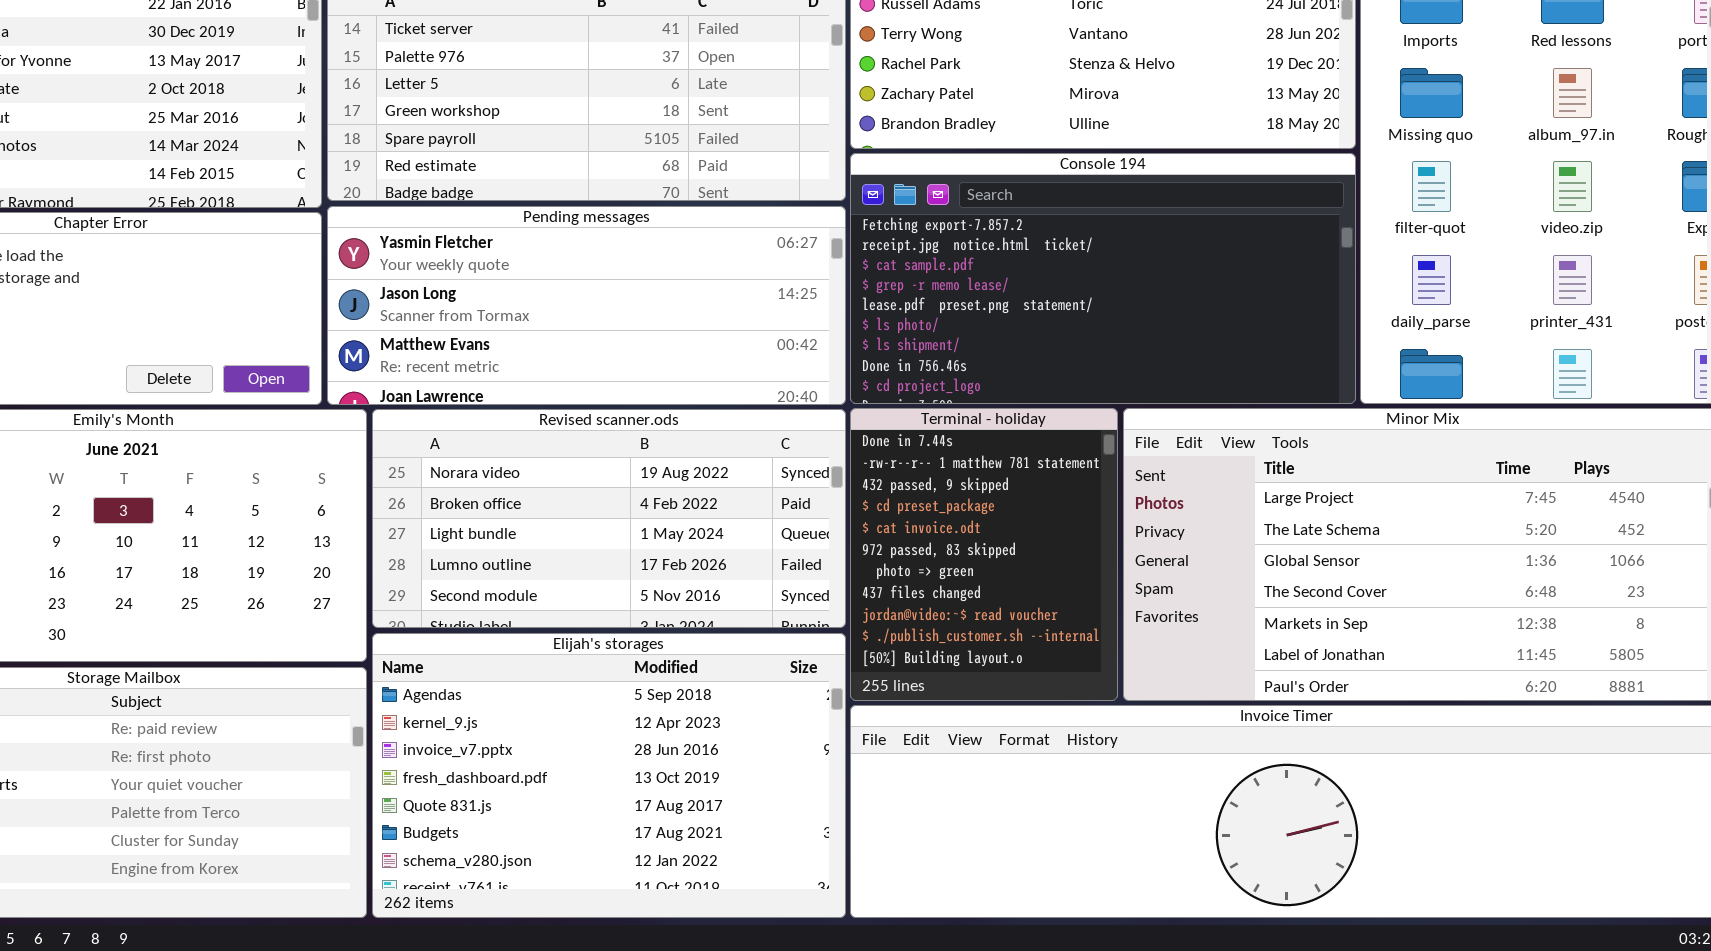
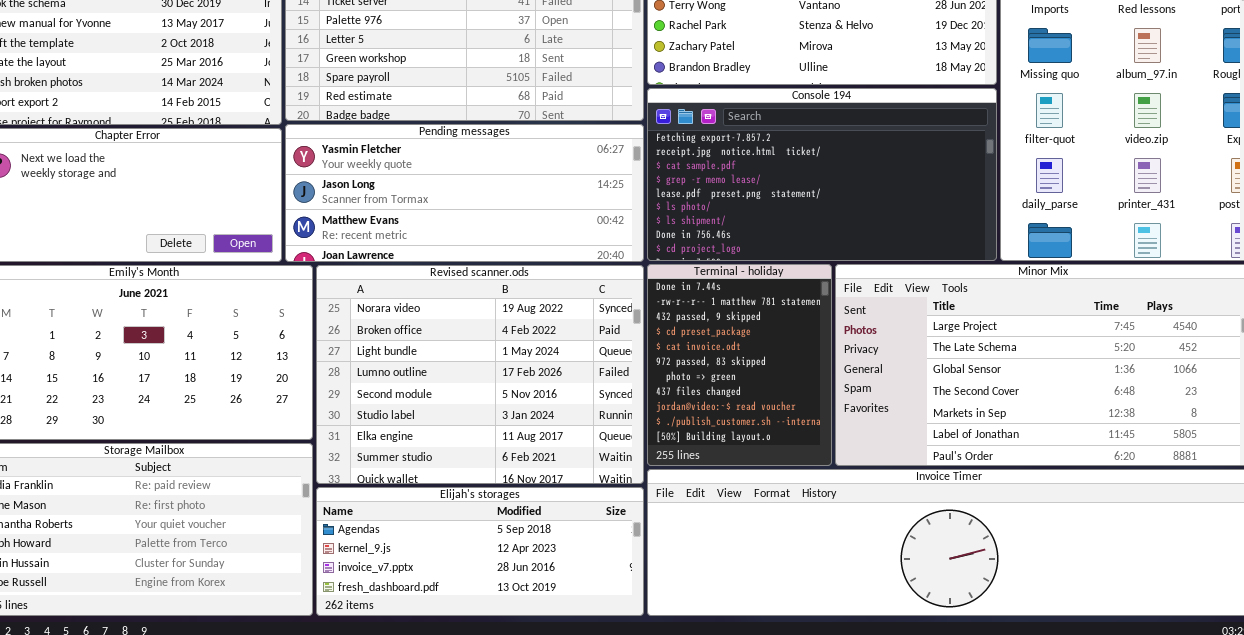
Revised scanner.ods: [372,409,846,628] -> [316,265,644,484], resized
Elijah's storages: [372,633,846,918] -> [316,487,644,616], resized

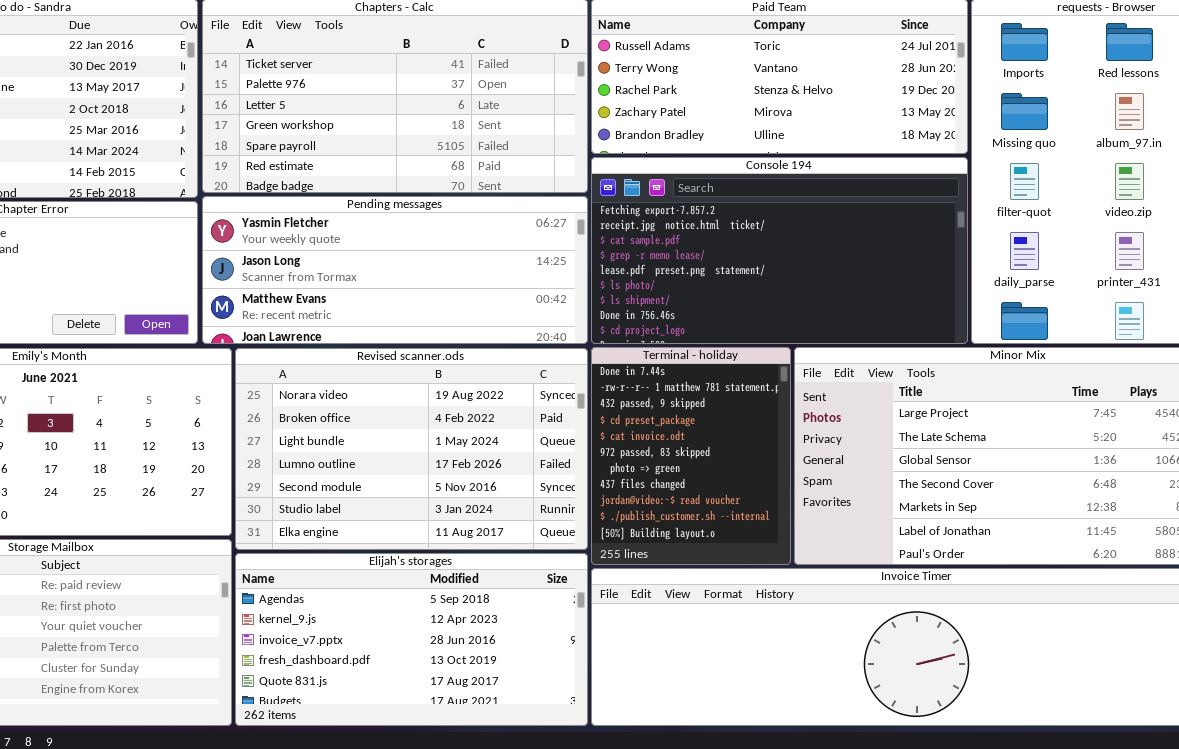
Revised scanner.ods: [316,265,644,484] -> [235,348,588,550], resized
Elijah's storages: [316,487,644,616] -> [235,553,588,726], resized

